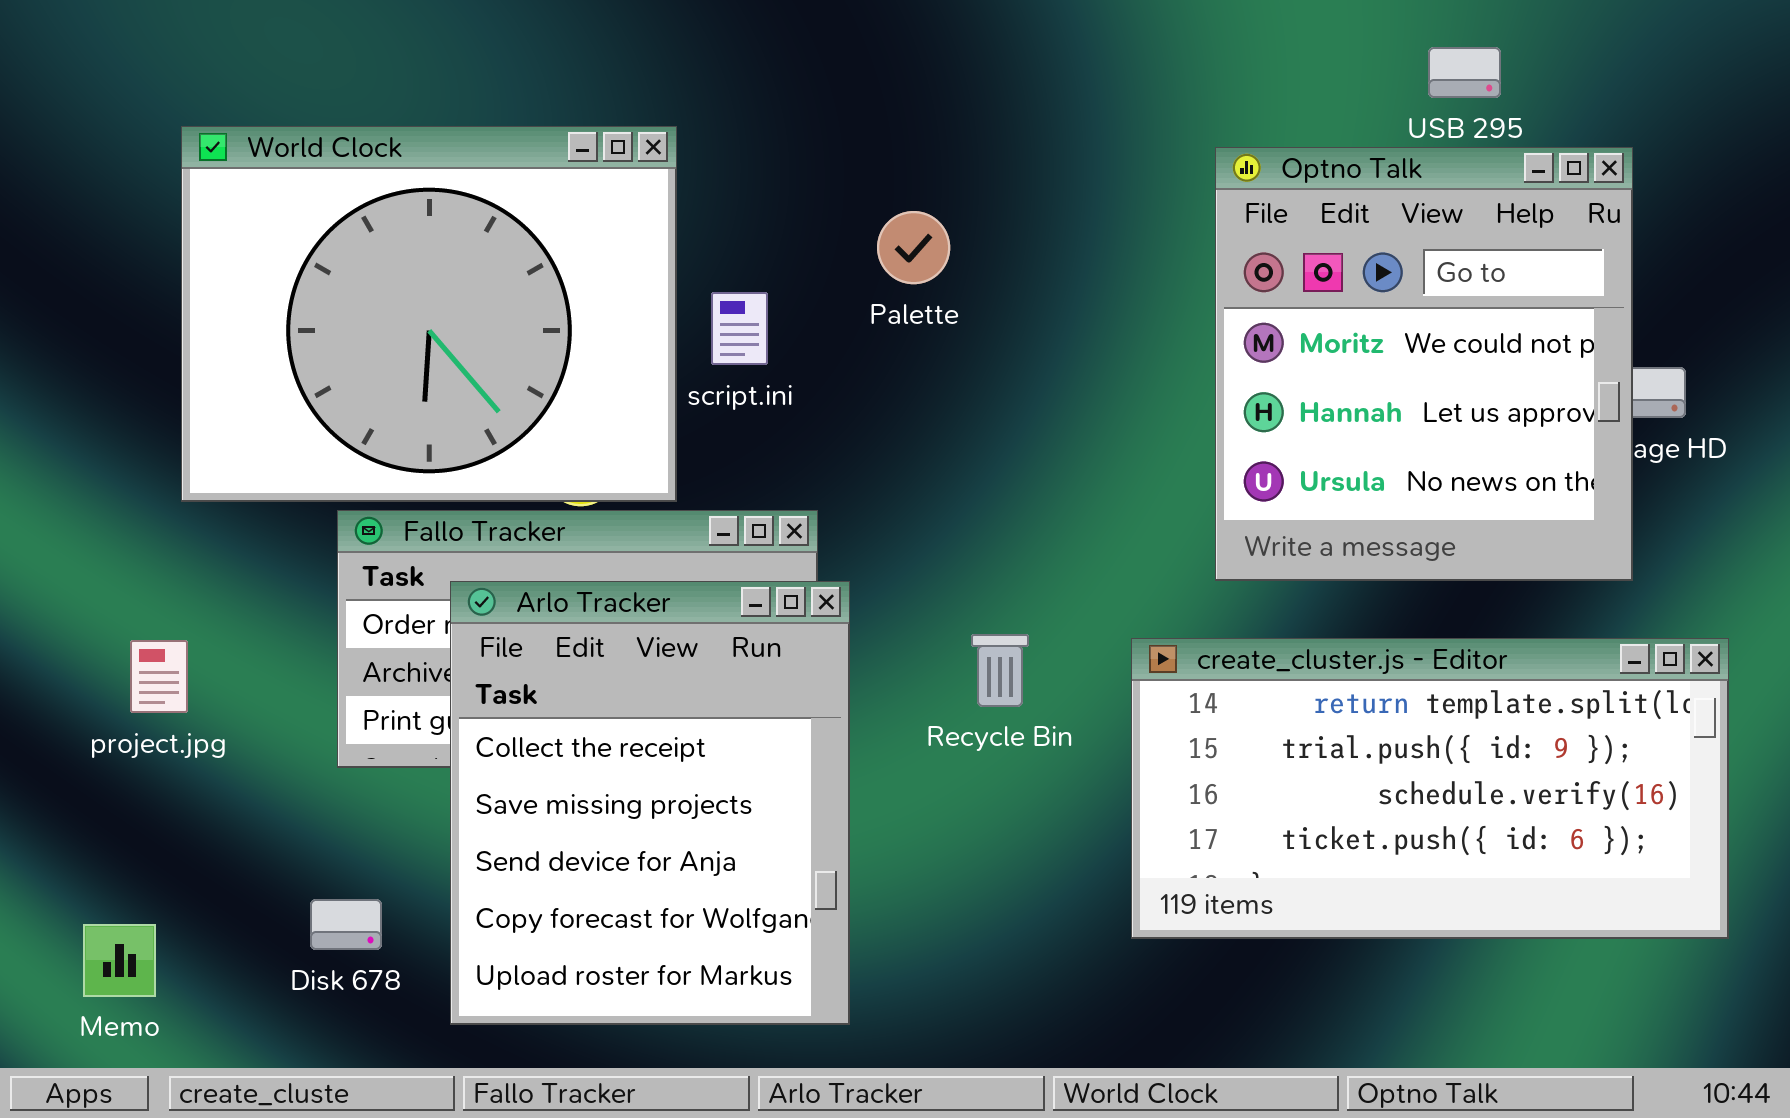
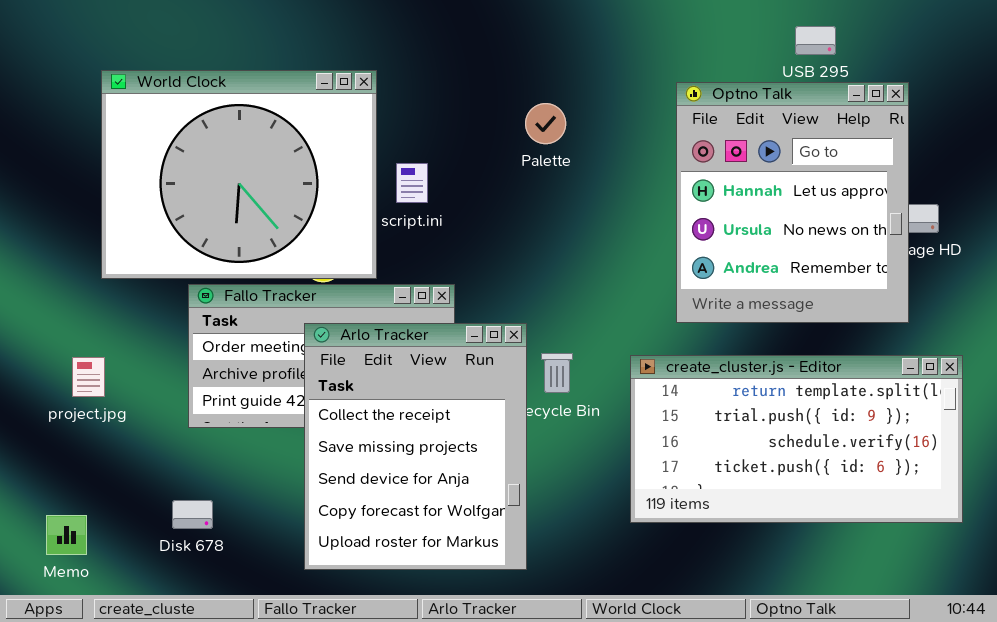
Optno Talk: [1215,147,1633,581] -> [676,82,909,323], scrolled down 1 row
Palette: [877,211,950,284] -> [525,103,566,144], moved
Arlo Tracker: [450,581,850,1025] -> [304,323,527,570], moved

